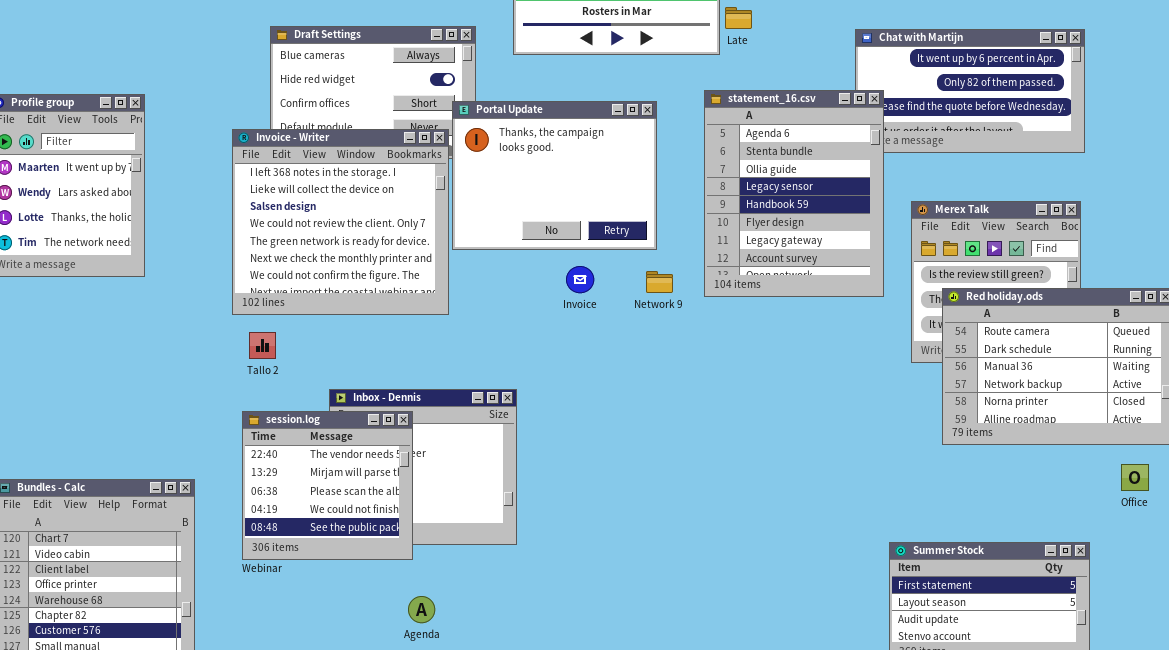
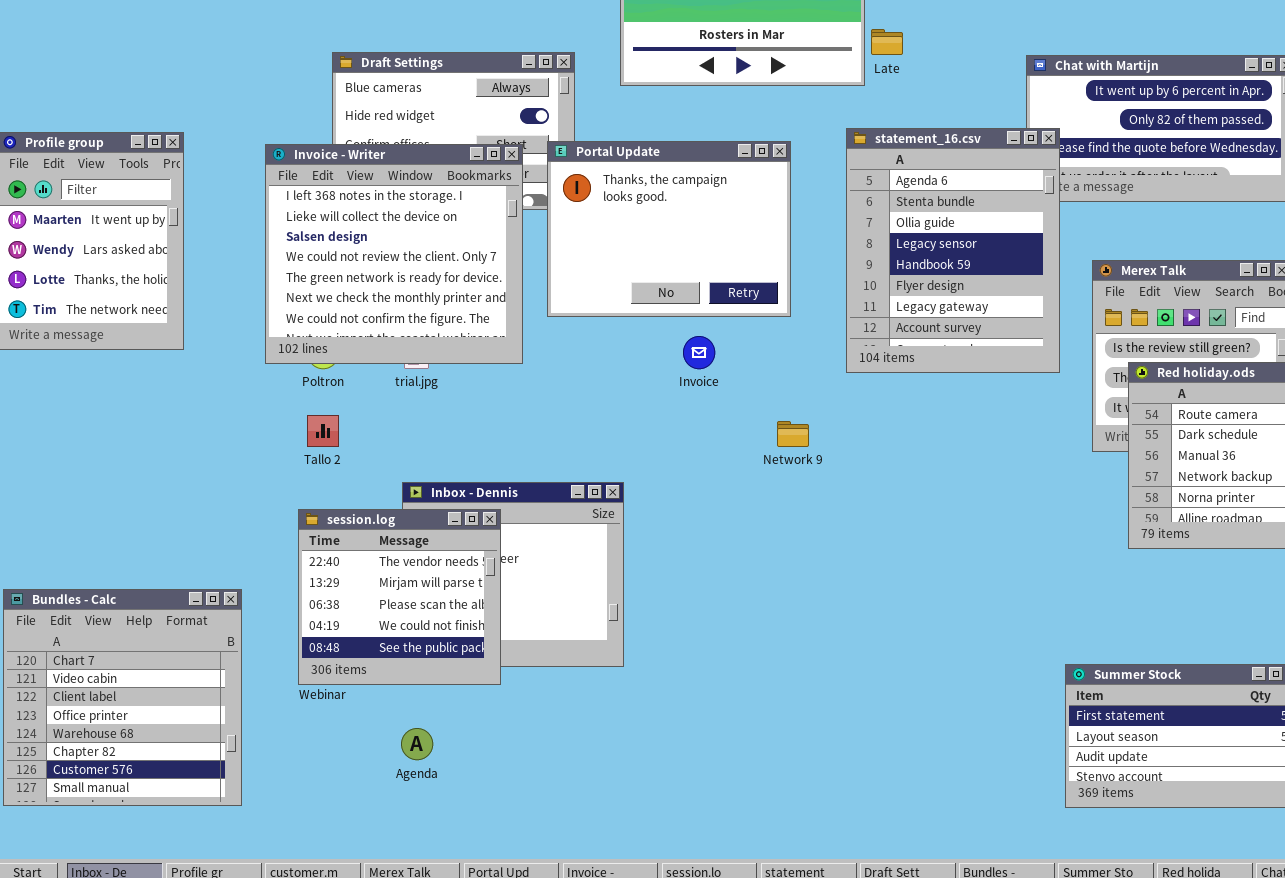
Invoice - Writer: [232,129,449,315] -> [265,144,523,364], moved
Network 9: [646,271,673,293] -> [777,421,809,447], moved
Agenda: [408,596,435,623] -> [401,728,433,760], moved

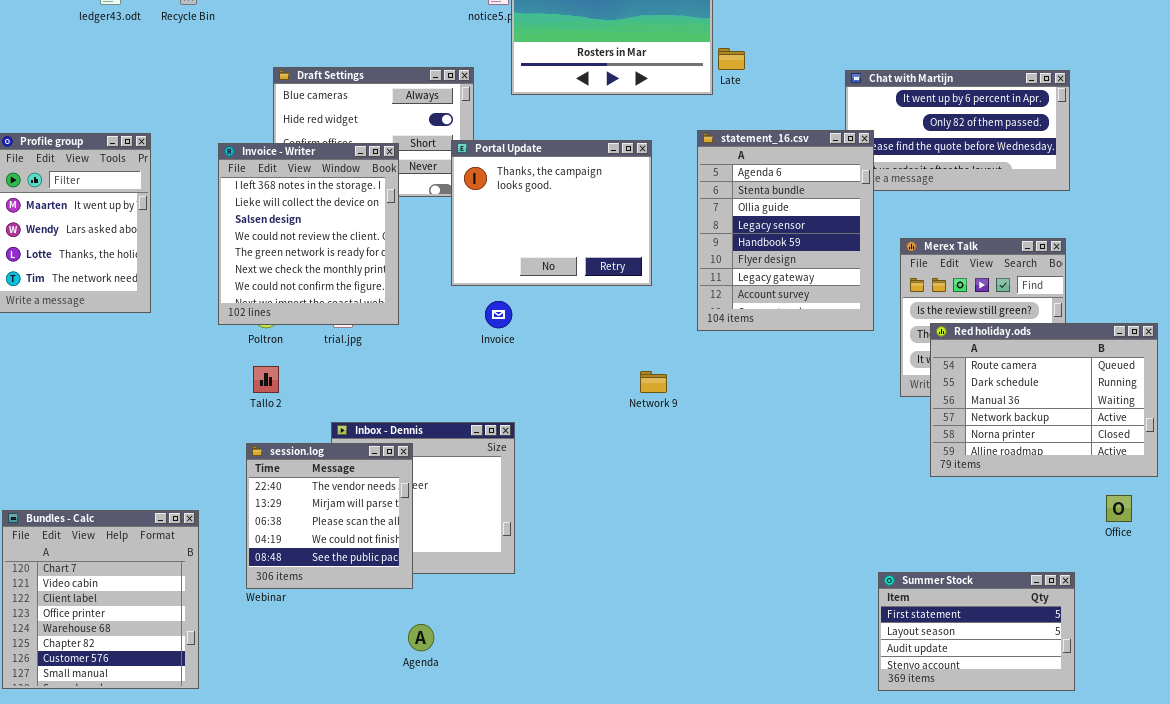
Invoice - Writer: [265,144,523,364] -> [218,143,399,325], resized
Invoice: [683,336,715,369] -> [485,301,512,328], moved
Agenda: [401,728,433,760] -> [408,624,434,651], moved

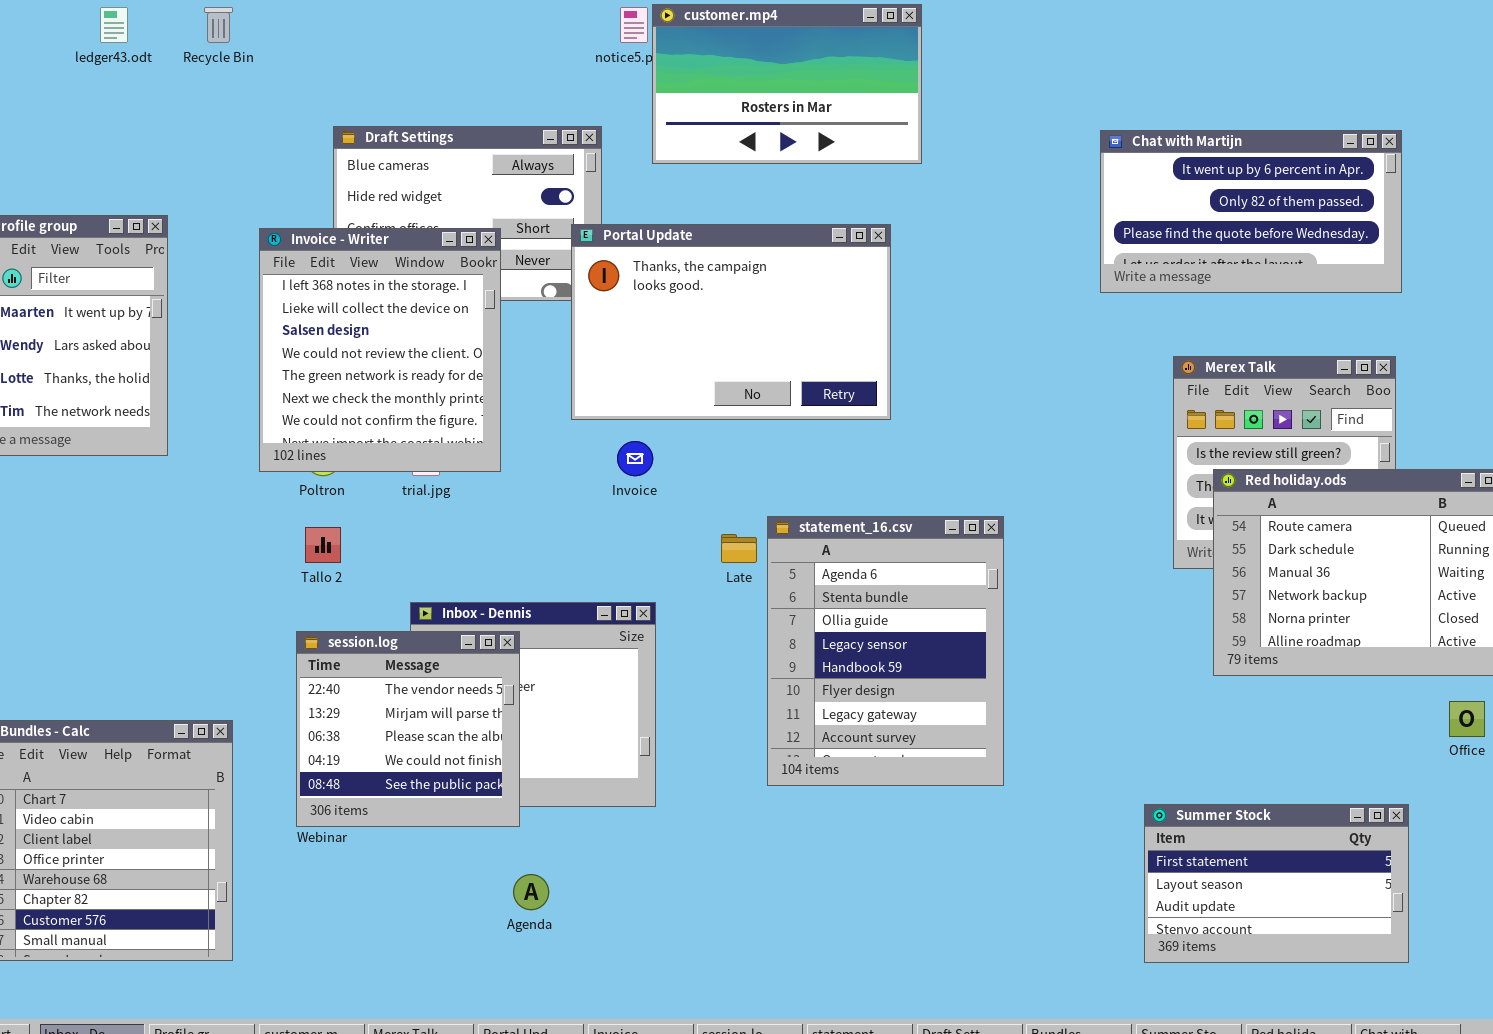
Late: [718,48,745,70] -> [721,534,757,563], moved
statement_16.csv: [697,130,874,331] -> [767,516,1004,786], moved
Portal Update: [451,140,652,286] -> [571,224,891,420], resized

